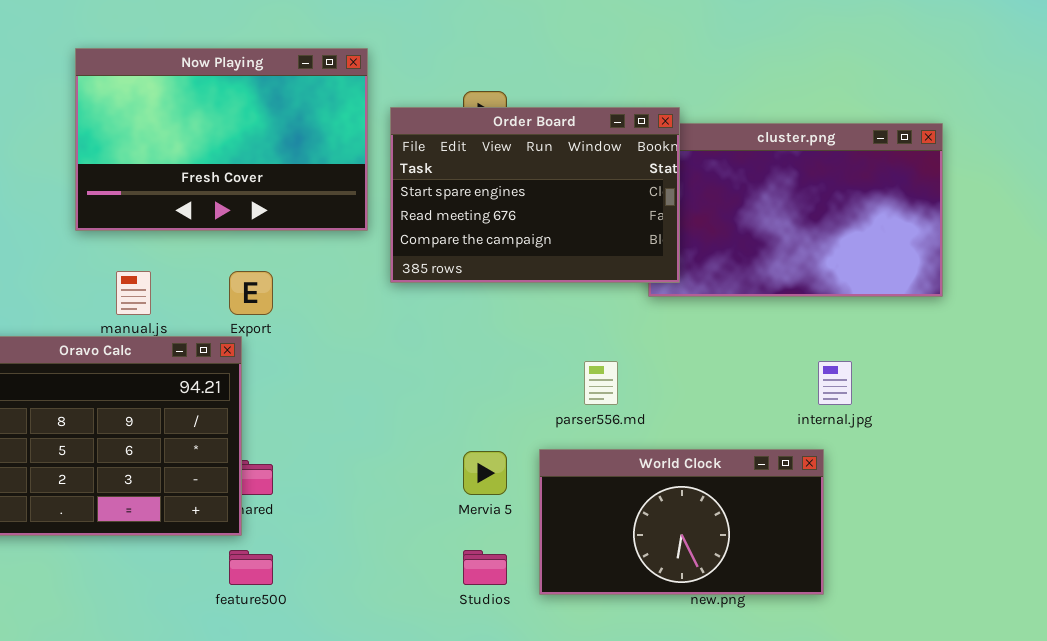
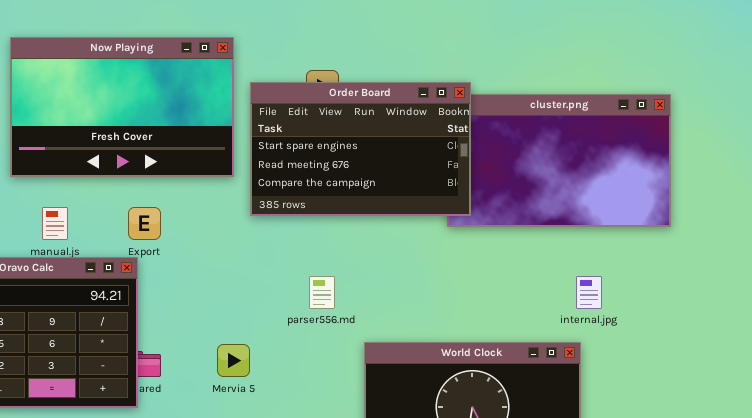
parser556.md: [584,361,618,405] -> [309,276,335,309], moved
Mervia 5: [463,451,507,495] -> [217,344,250,377], moved

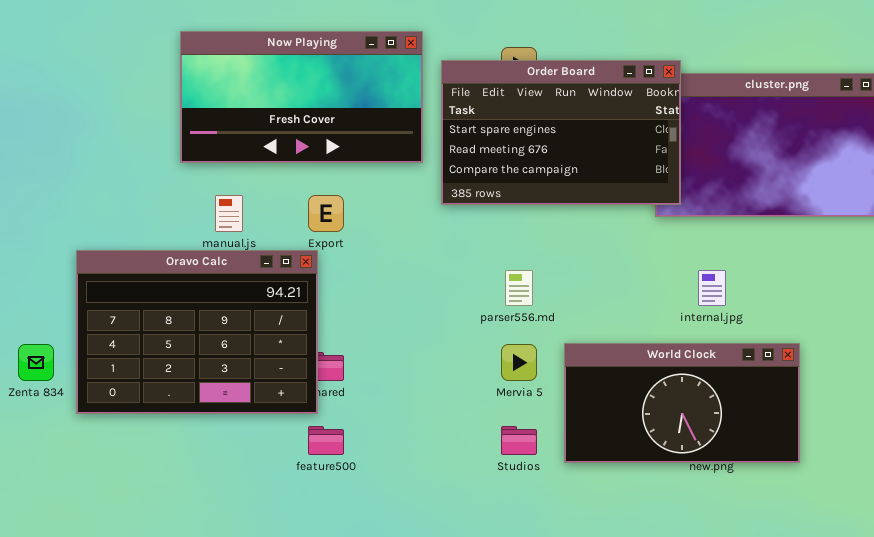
Now Playing: [10,37,234,177] -> [180,31,423,163], resized
internal.jpg: [576,276,602,309] -> [698,270,726,306], moved
Mervia 5: [217,344,250,377] -> [501,344,537,381], moved

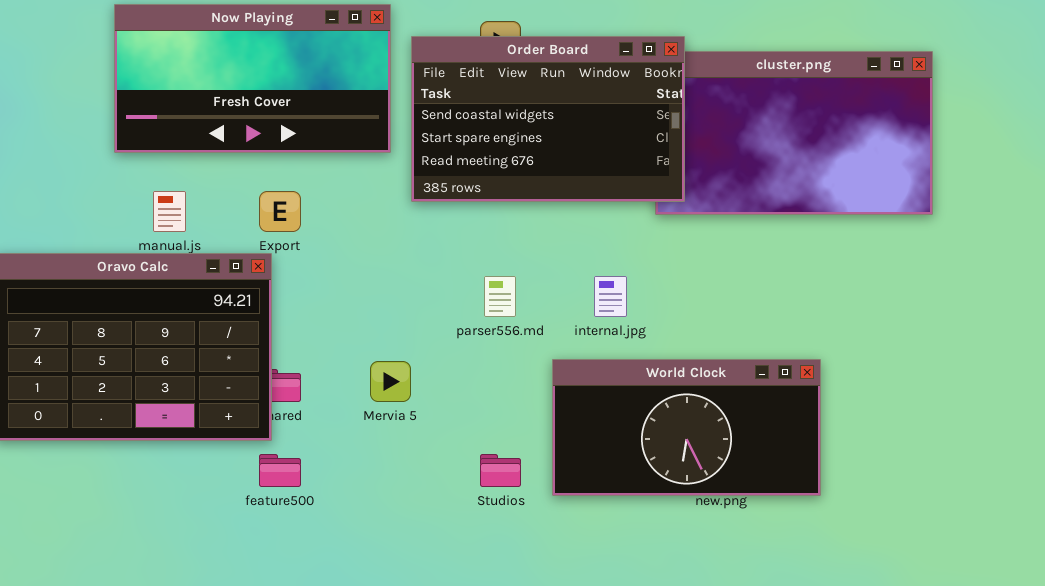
Order Board: [441,60,681,205] -> [411,36,685,202], scrolled up 1 row
internal.jpg: [698,270,726,306] -> [594,276,627,317], moved
Mervia 5: [501,344,537,381] -> [370,361,411,402], moved

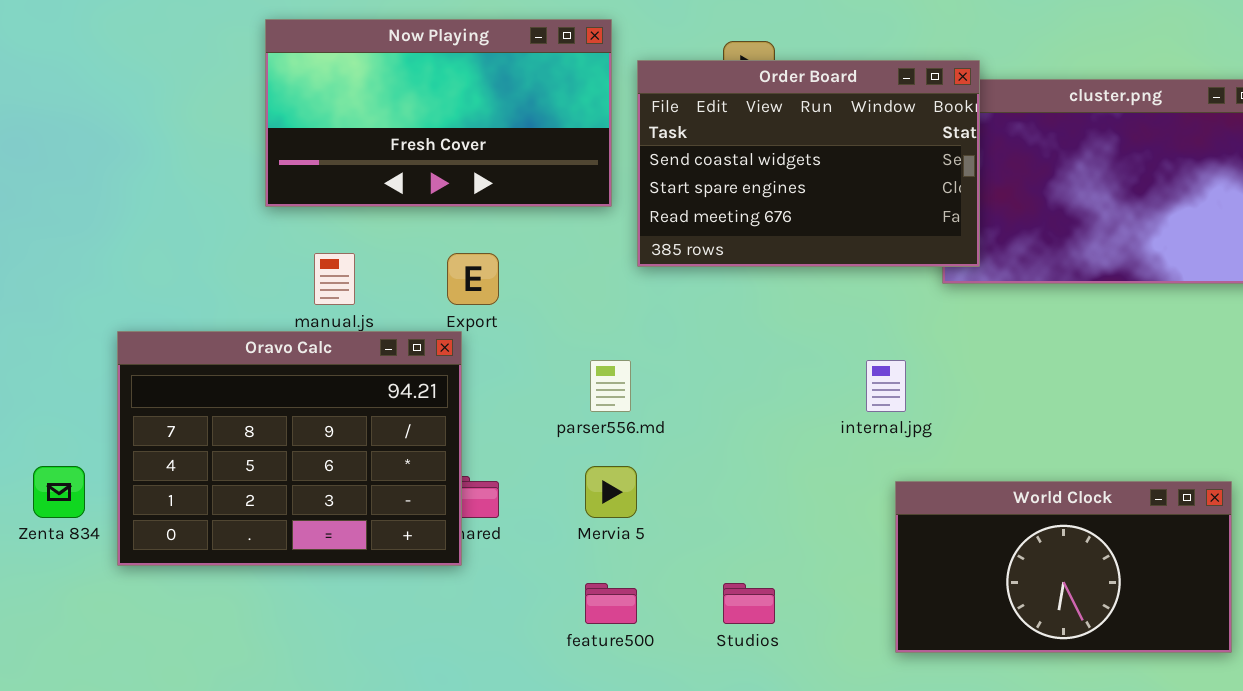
parser556.md: [484,276,516,317] -> [590,360,631,412], moved
World Clock: [552,359,821,496] -> [895,481,1232,653], moved
feature500: [259,454,301,487] -> [585,583,637,624], moved

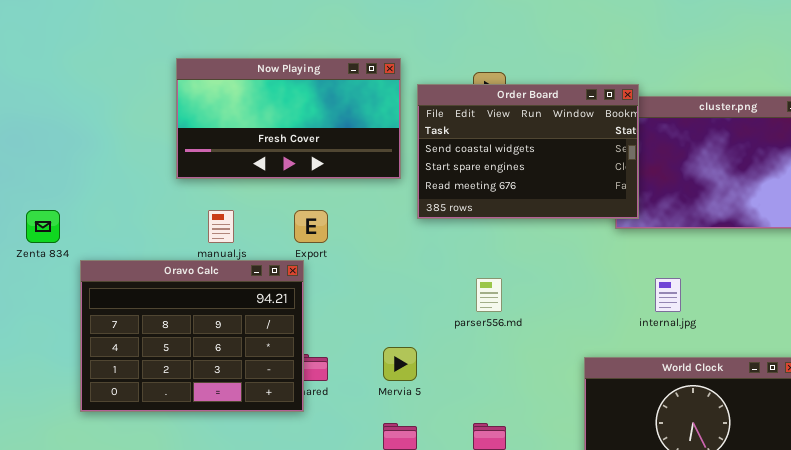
parser556.md: [590,360,631,412] -> [476,278,502,312], moved
internal.jpg: [866,360,906,412] -> [655,278,681,312], moved
Zenta 834: [33,466,85,518] -> [26,210,60,243], moved

